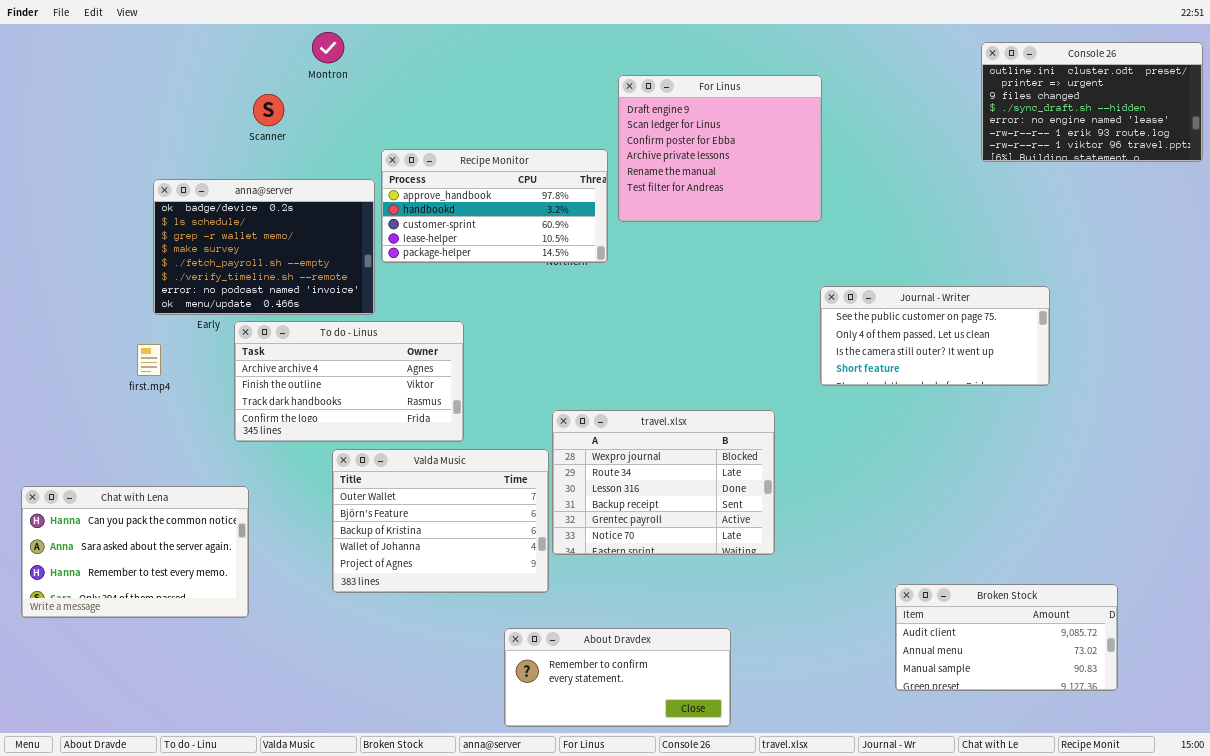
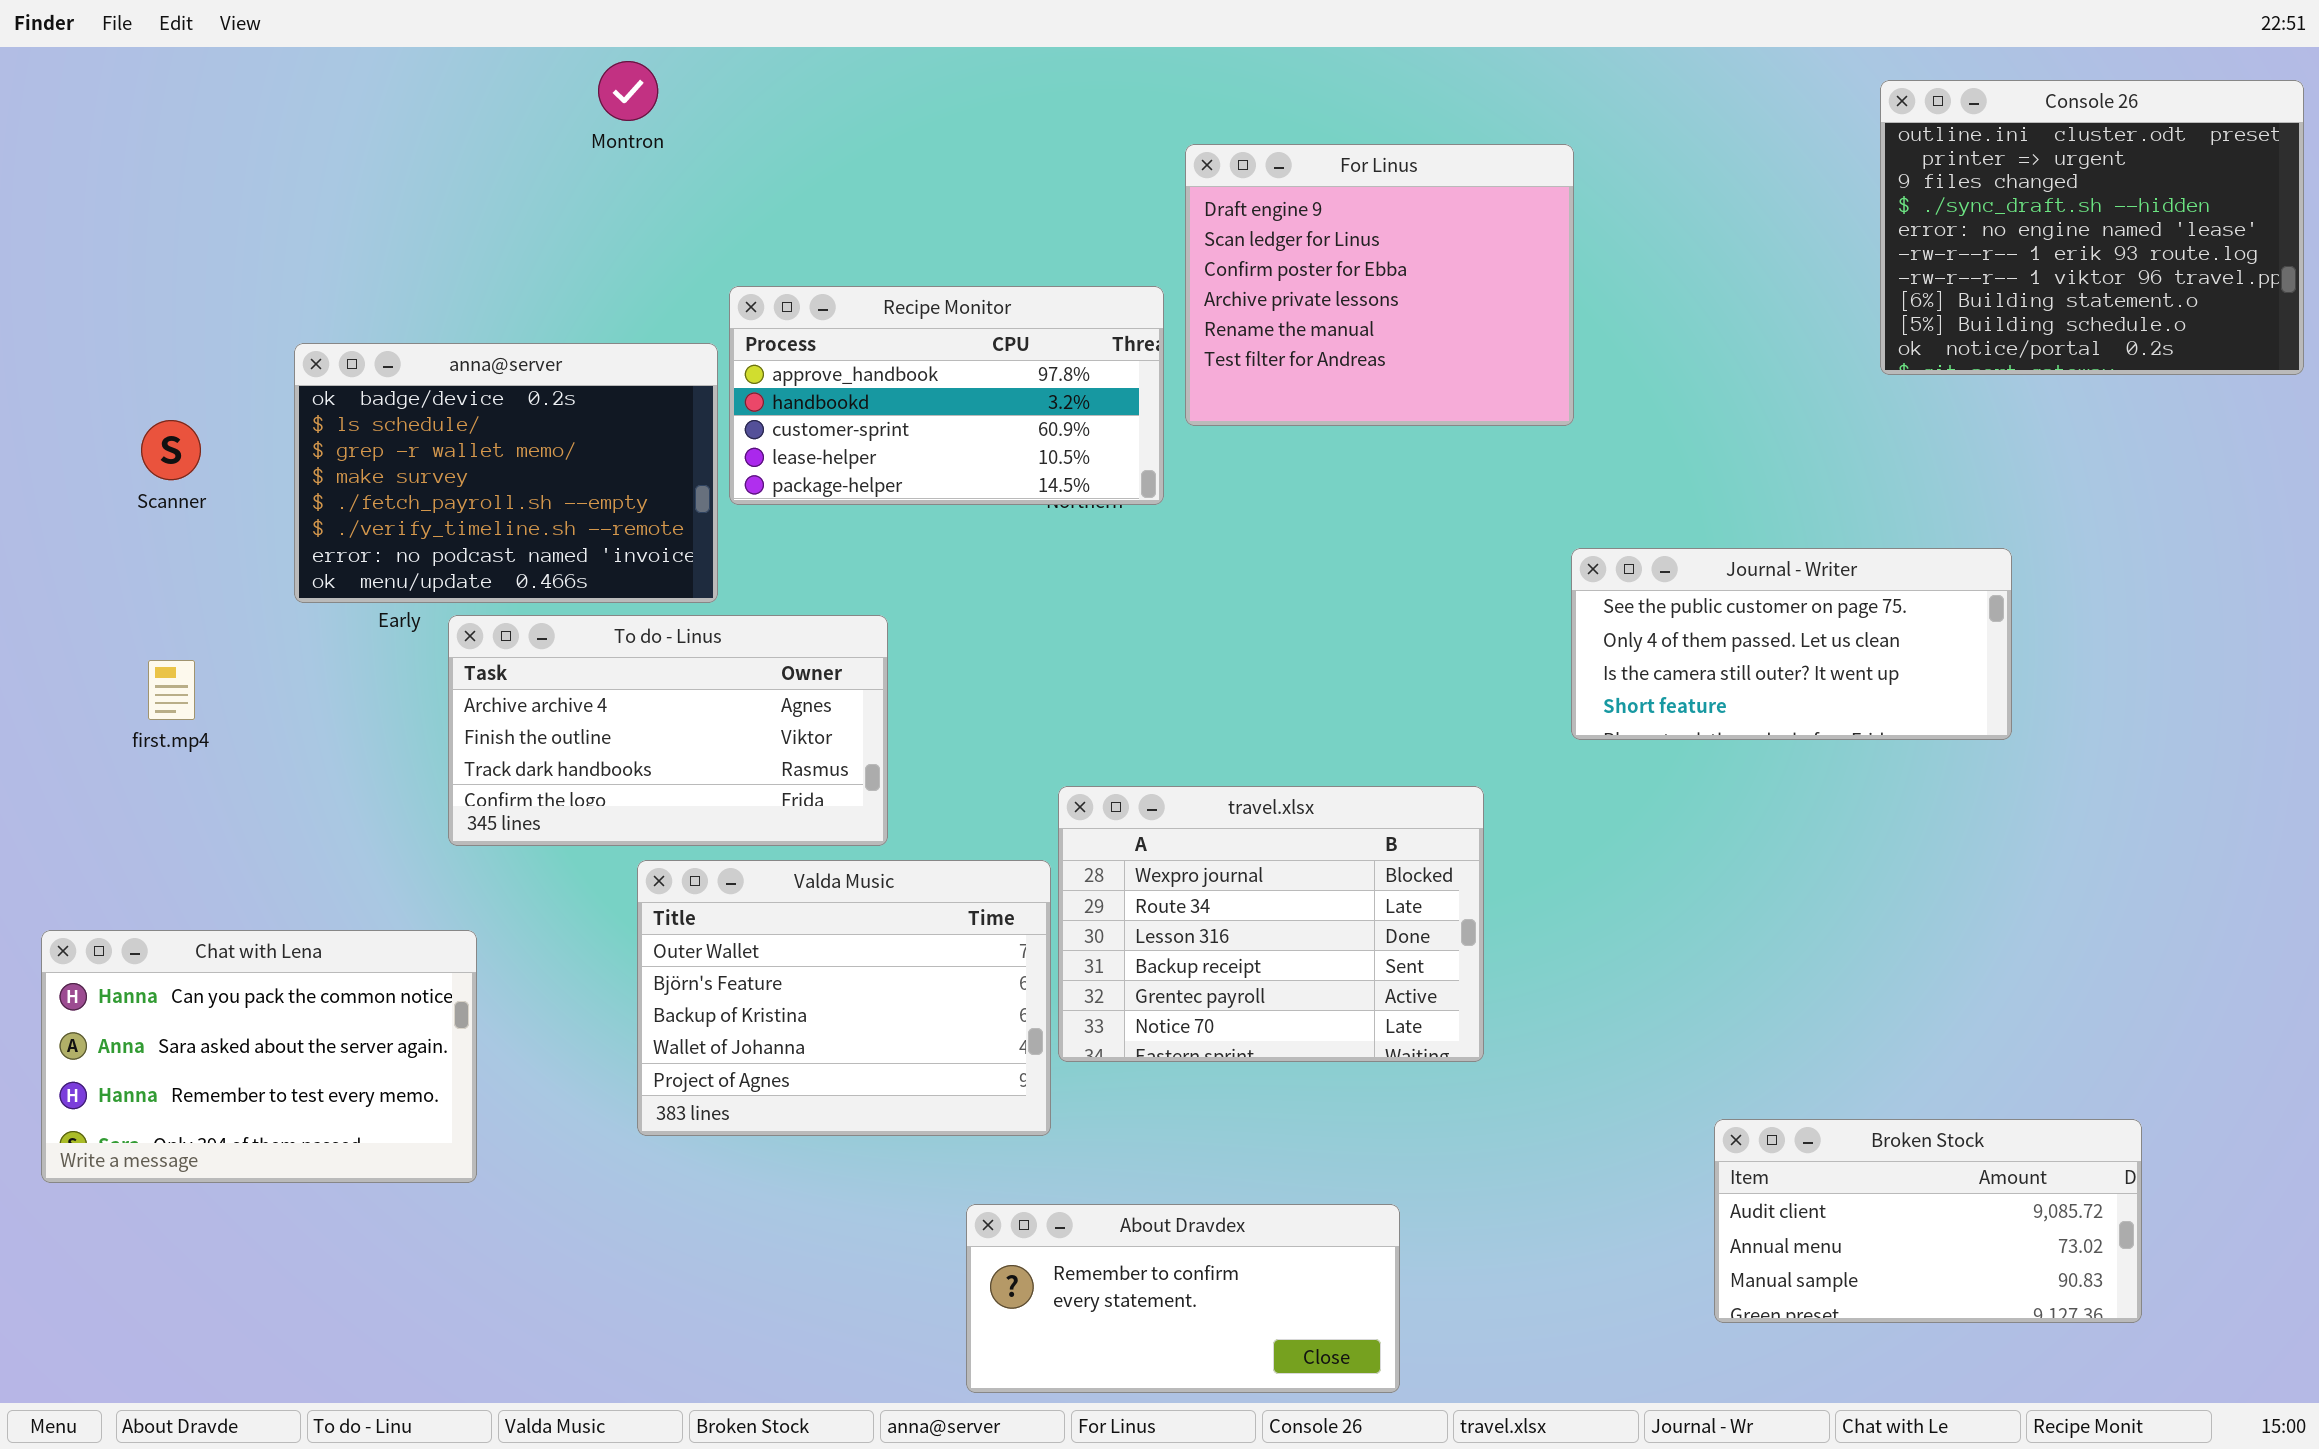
Console 26: [981,42,1203,162] -> [1880,80,2304,375], resized
Scanner: [253,94,284,126] -> [141,420,201,480], moved
first.mp4: [137,344,161,376] -> [148,660,195,720], moved

